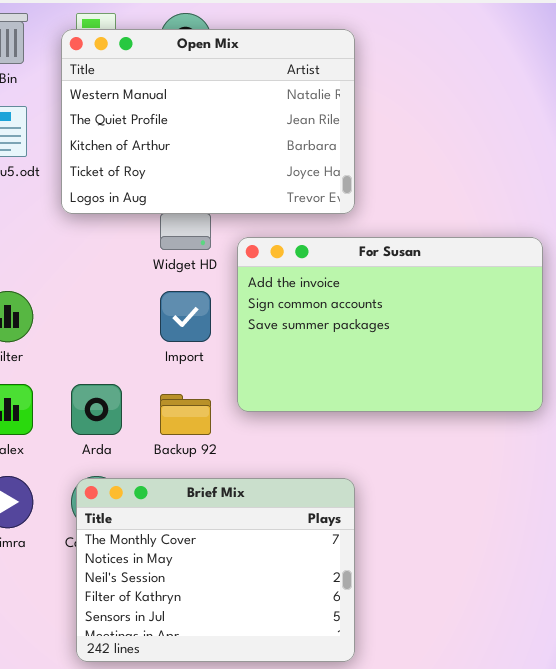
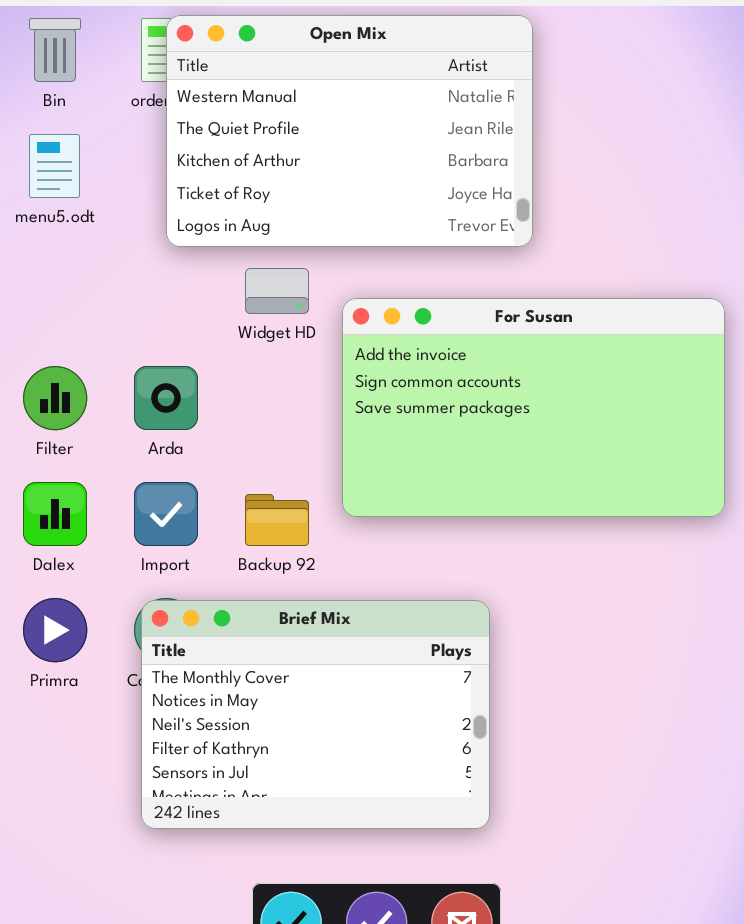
Open Mix: [61,29,355,214] -> [166,15,533,247], moved
Import: [160,291,211,342] -> [134,482,198,546], moved
Arda: [71,384,122,435] -> [134,366,198,430], moved

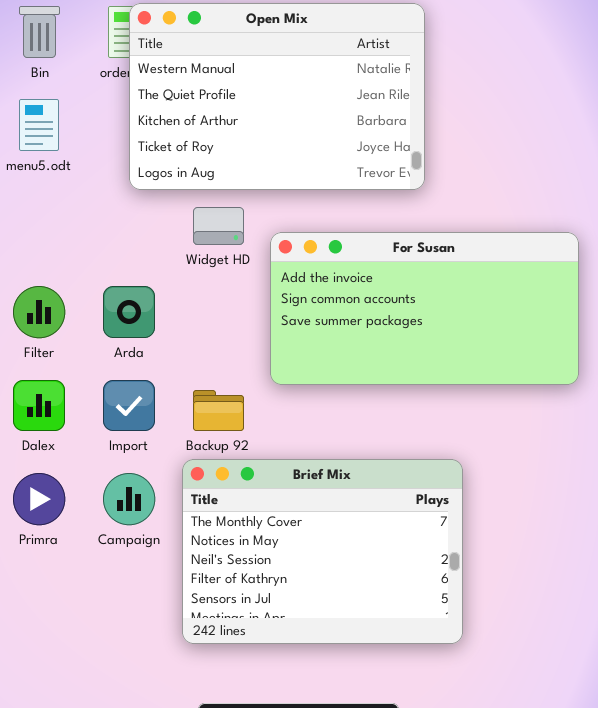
For Susan: [342,298,725,517] -> [270,232,579,385], resized
Brief Mix: [141,600,490,829] -> [182,459,463,644], moved

